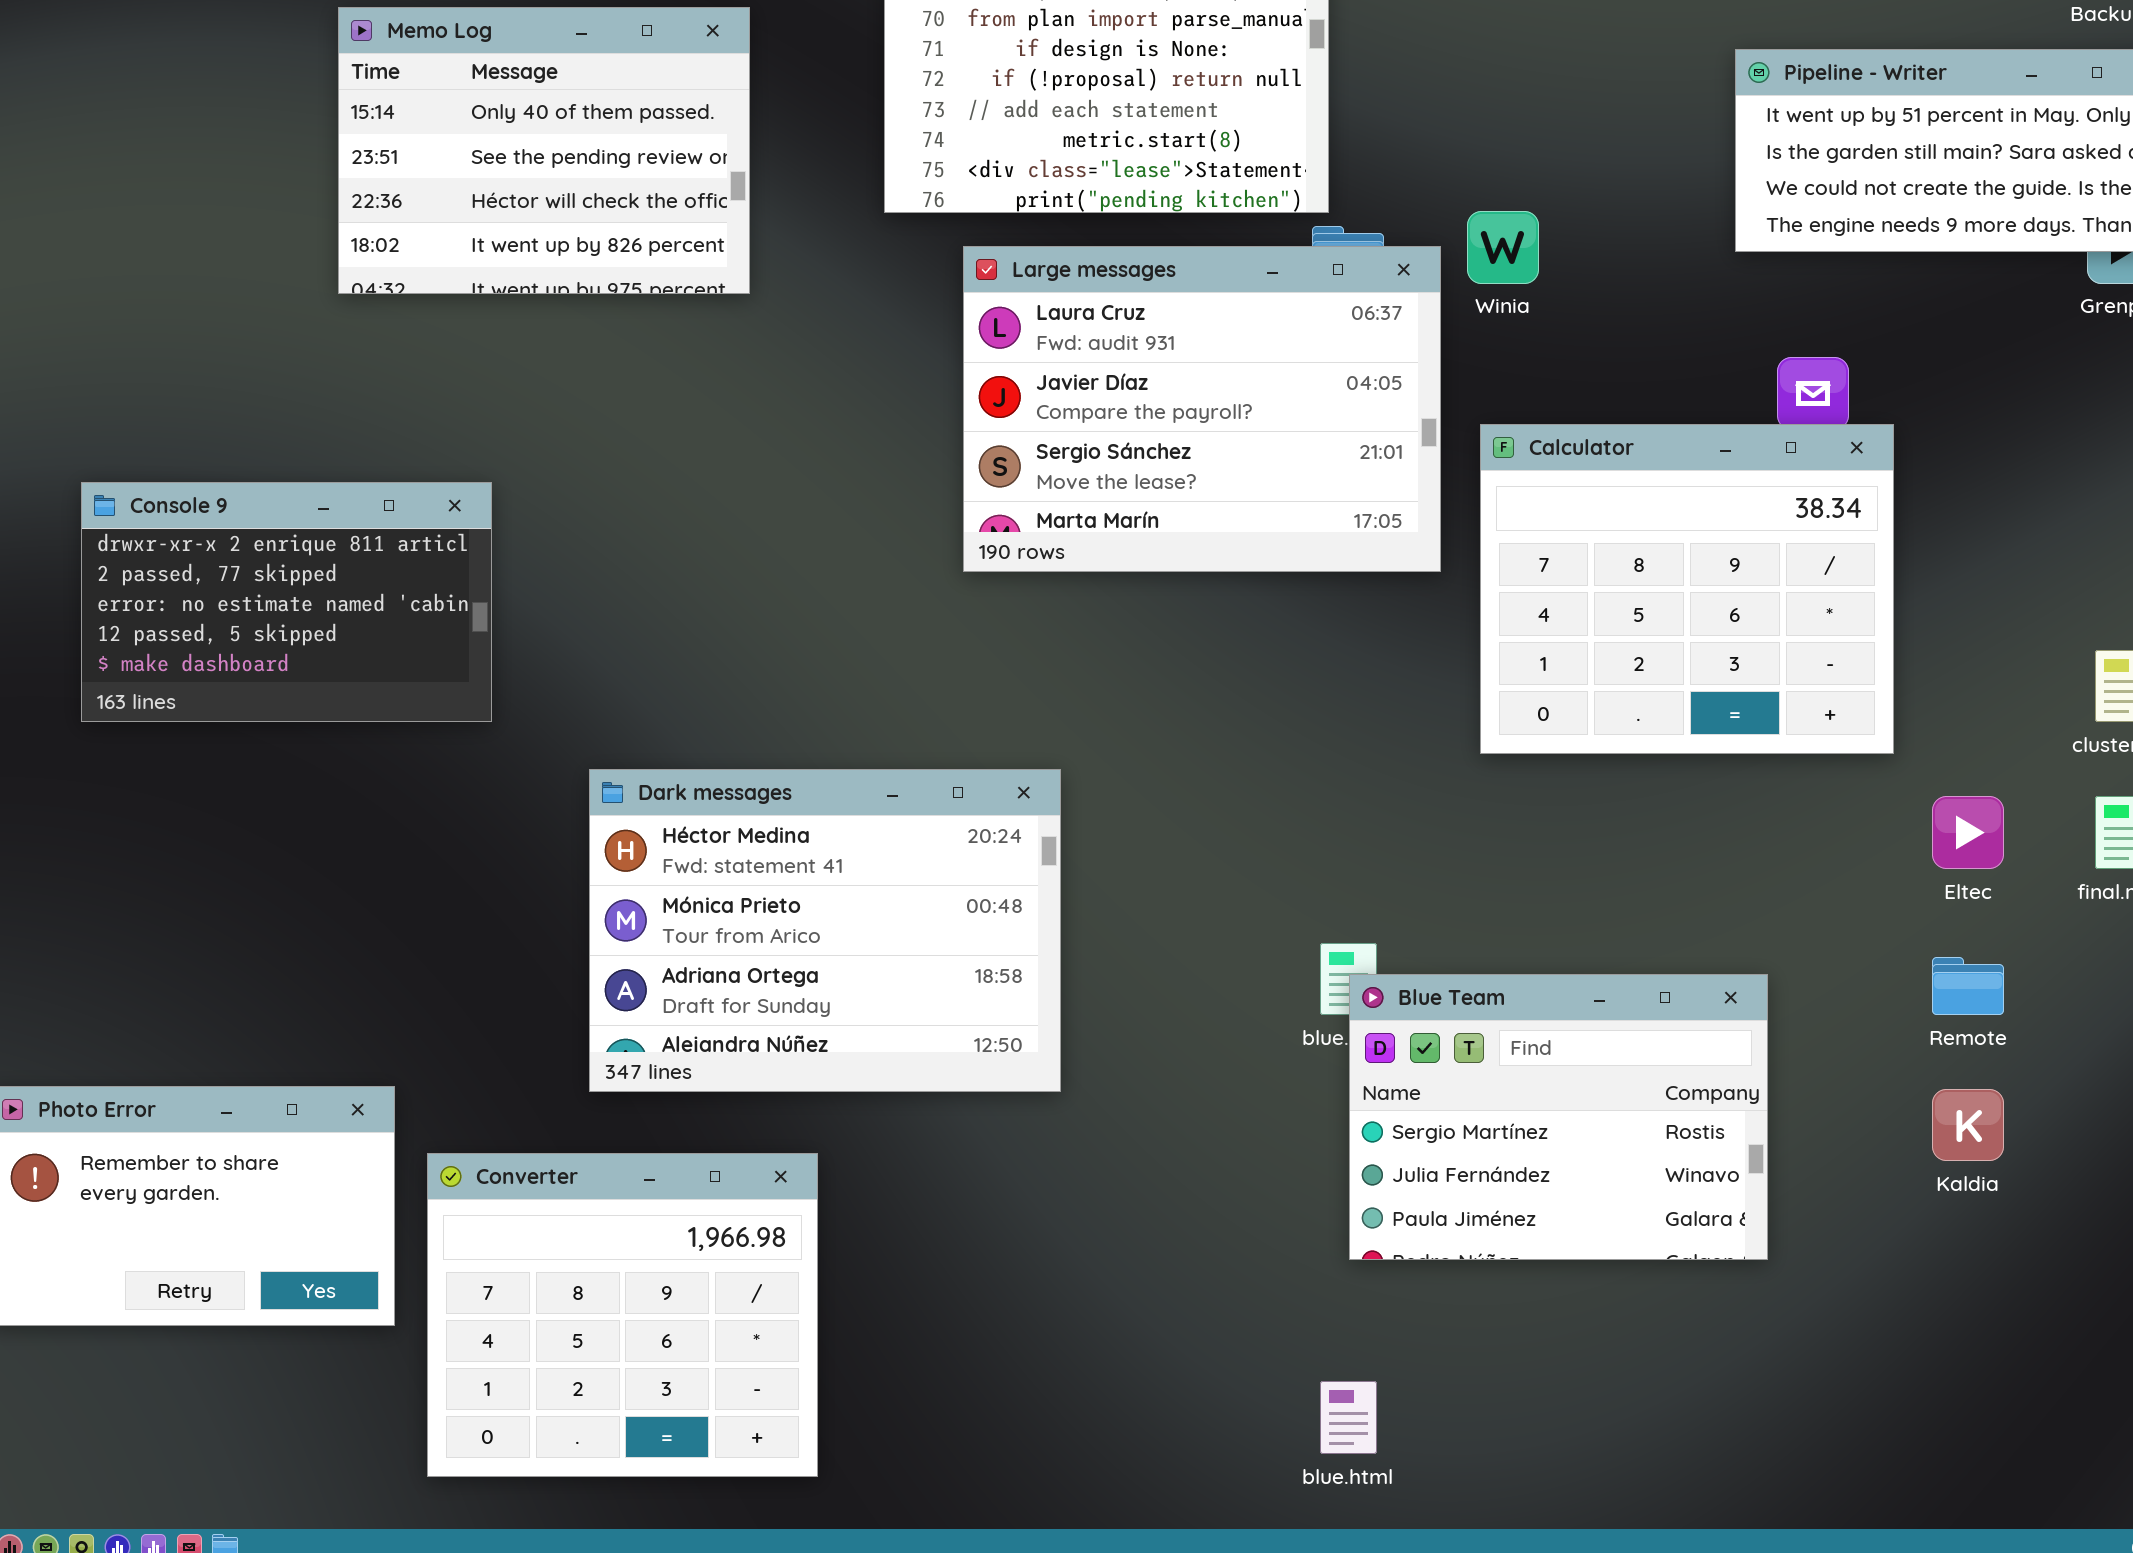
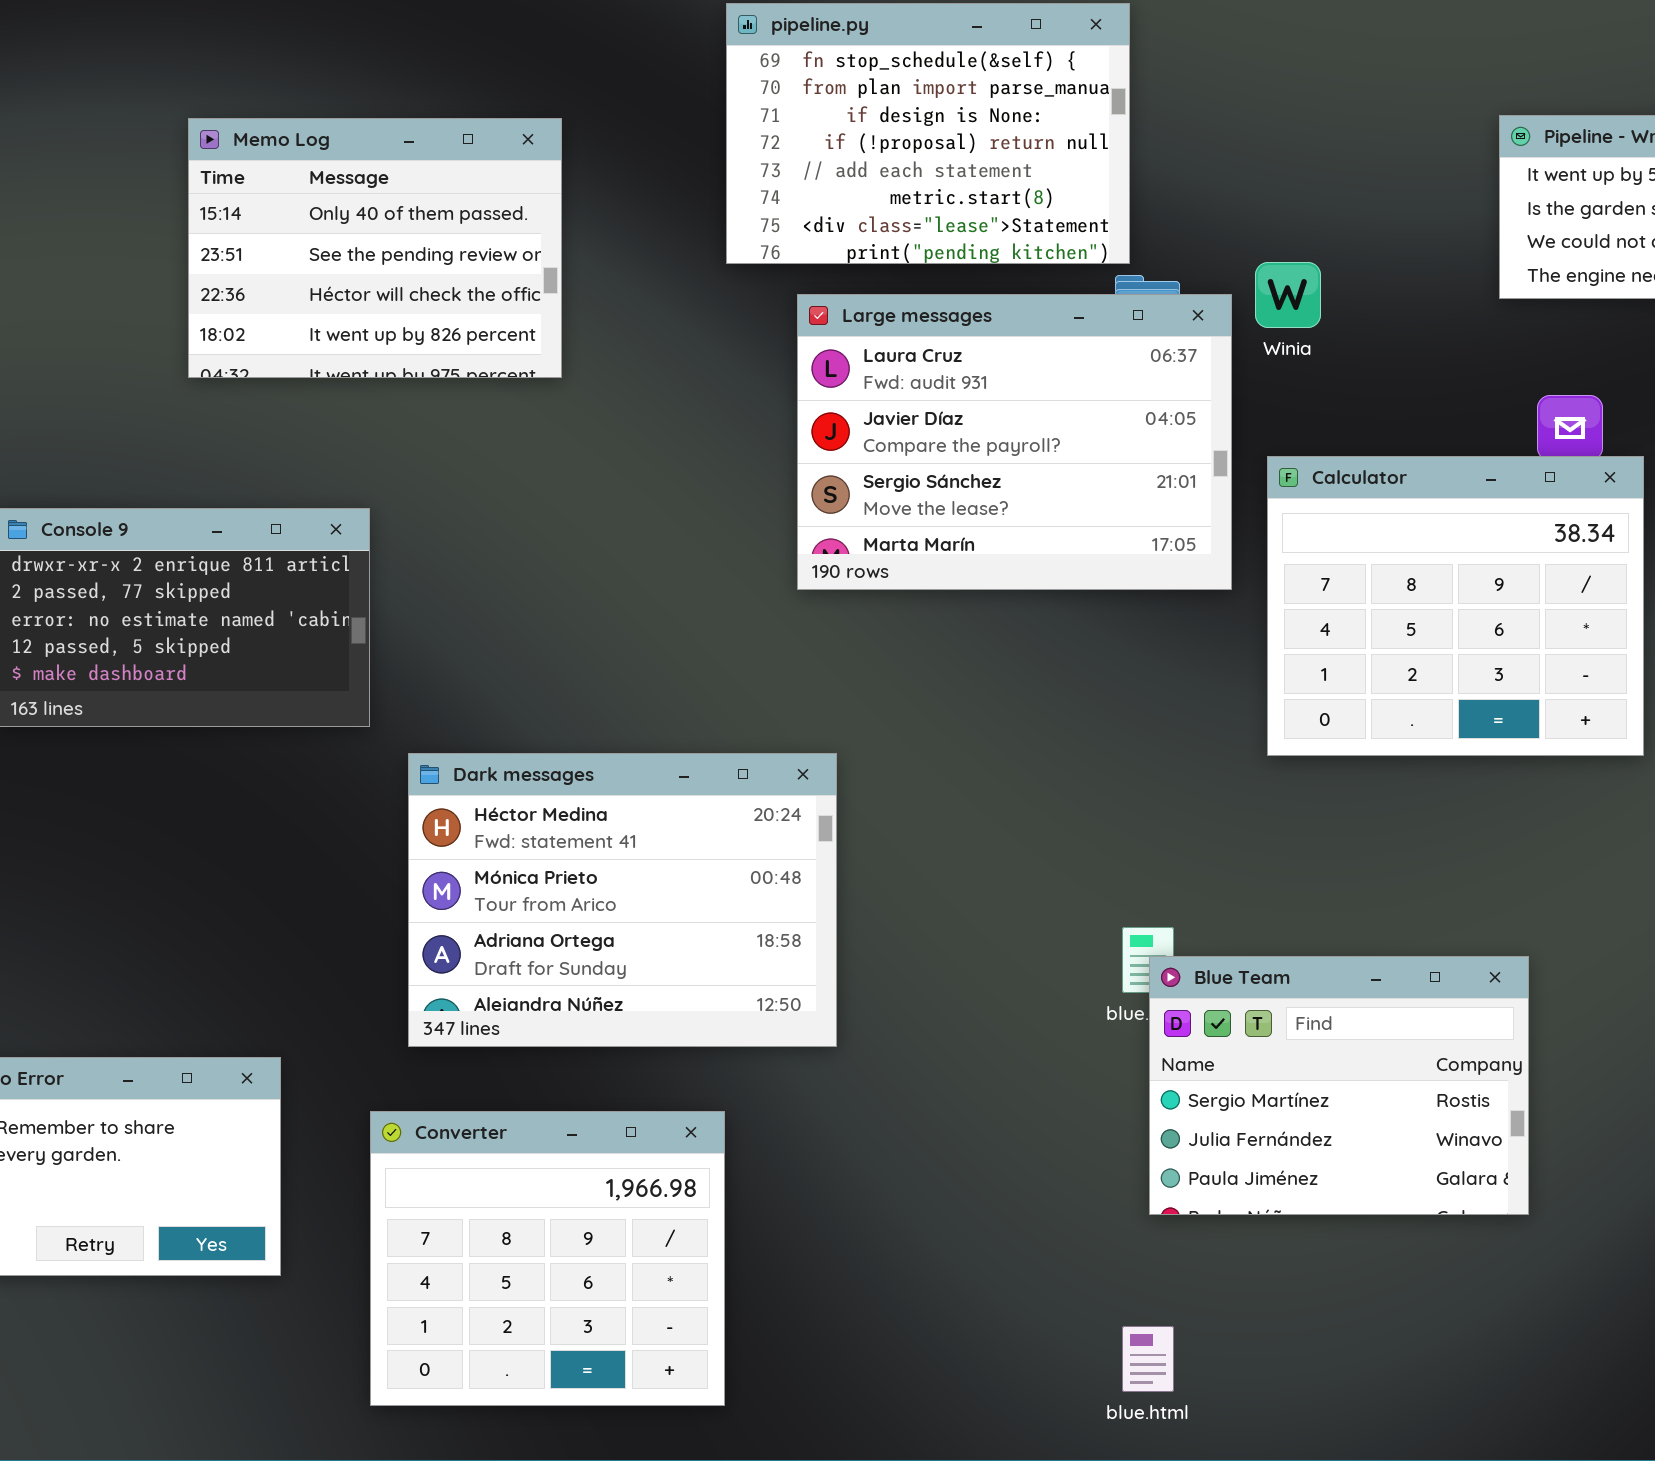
Memo Log: [338,7,750,294] -> [188,118,562,378], moved
Dark messages: [589,769,1061,1092] -> [408,753,837,1047], moved
Converter: [427,1153,818,1477] -> [370,1111,725,1406], moved

